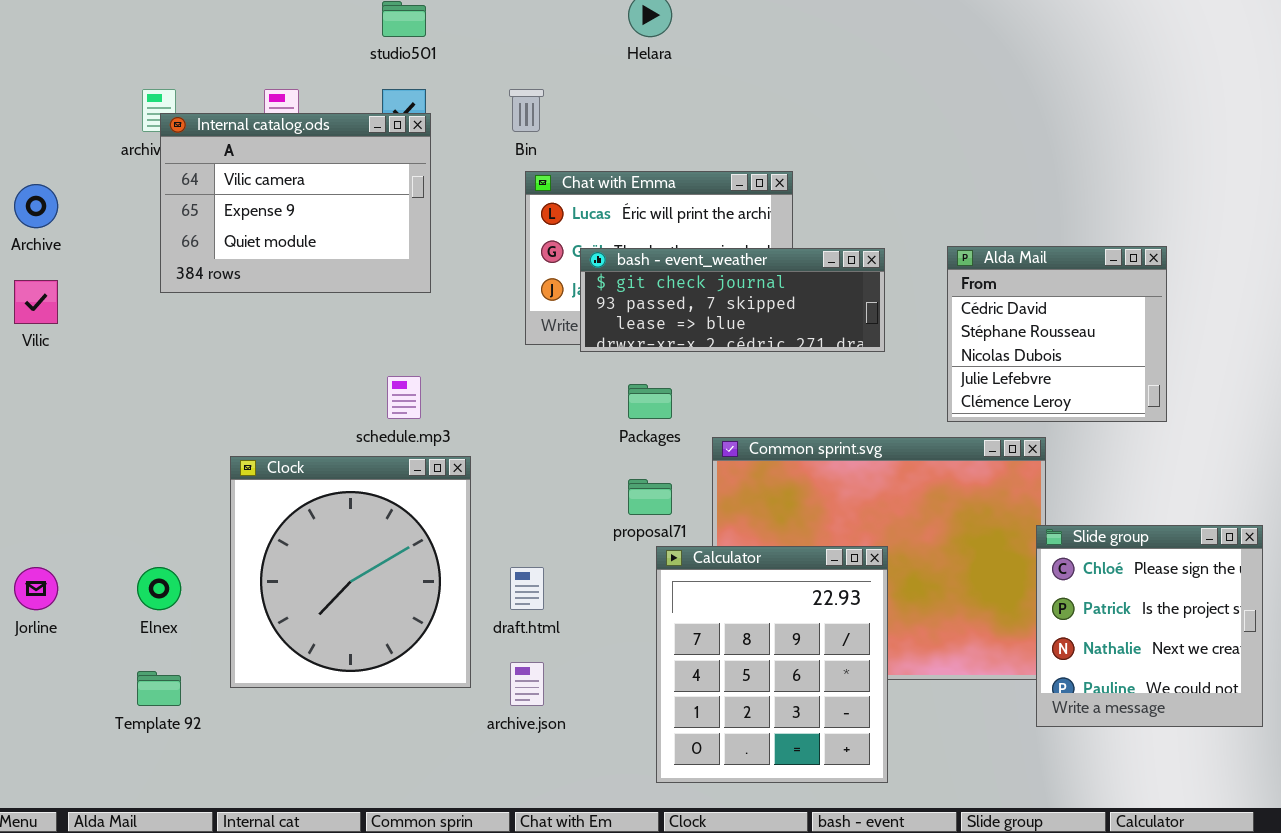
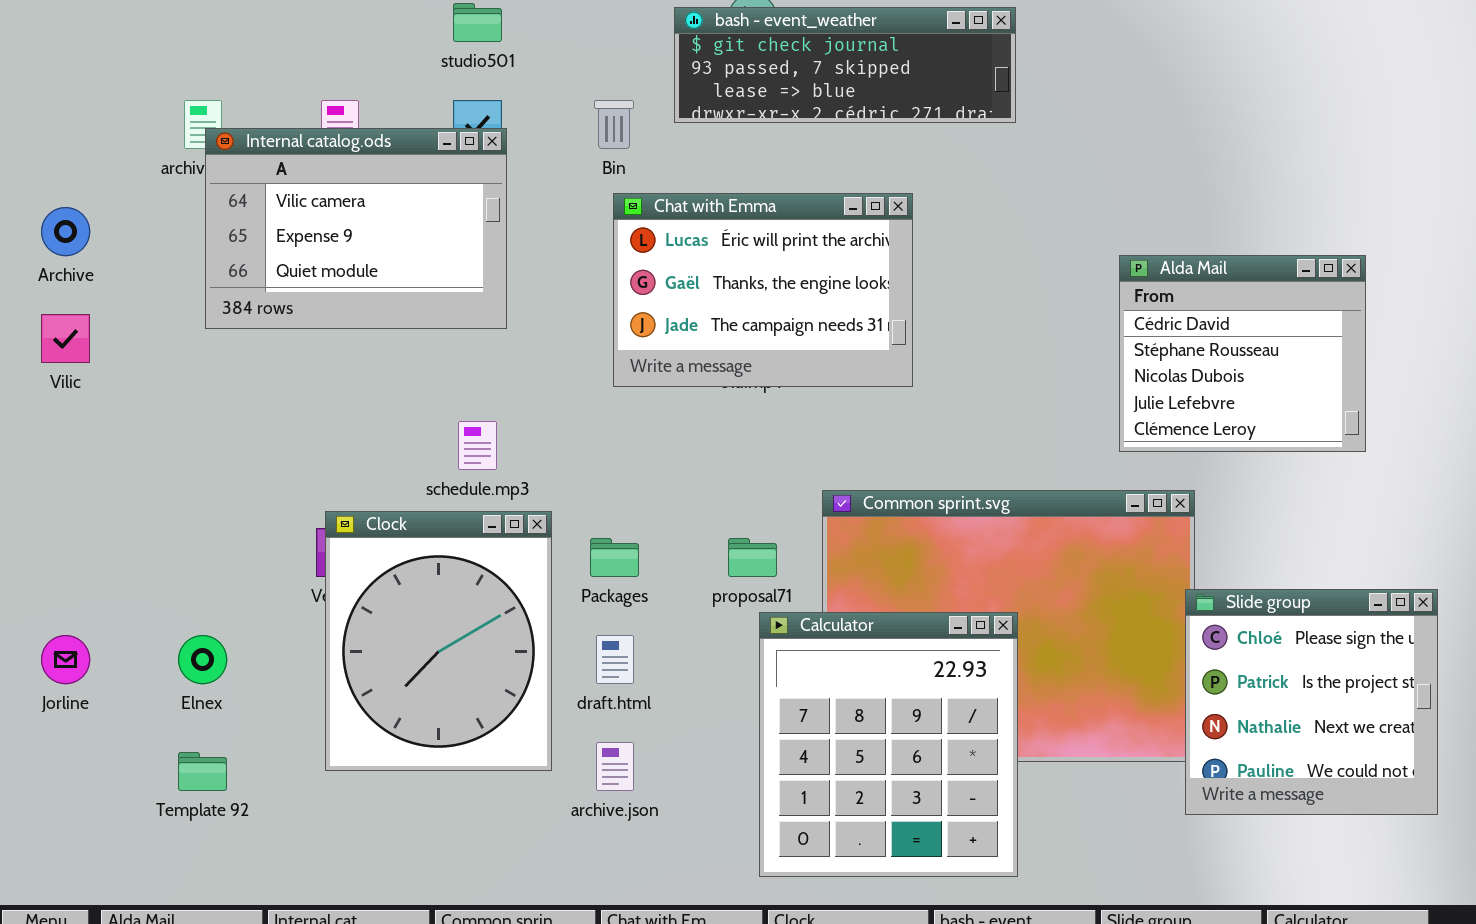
Alda Mail: [947,246,1167,422] -> [1119,255,1366,452], moved
bash - event_weather: [580,248,885,352] -> [674,7,1016,123], moved
Packages: [628,384,672,419] -> [590,538,639,577], moved
Clock: [230,456,471,688] -> [325,511,552,771], resized

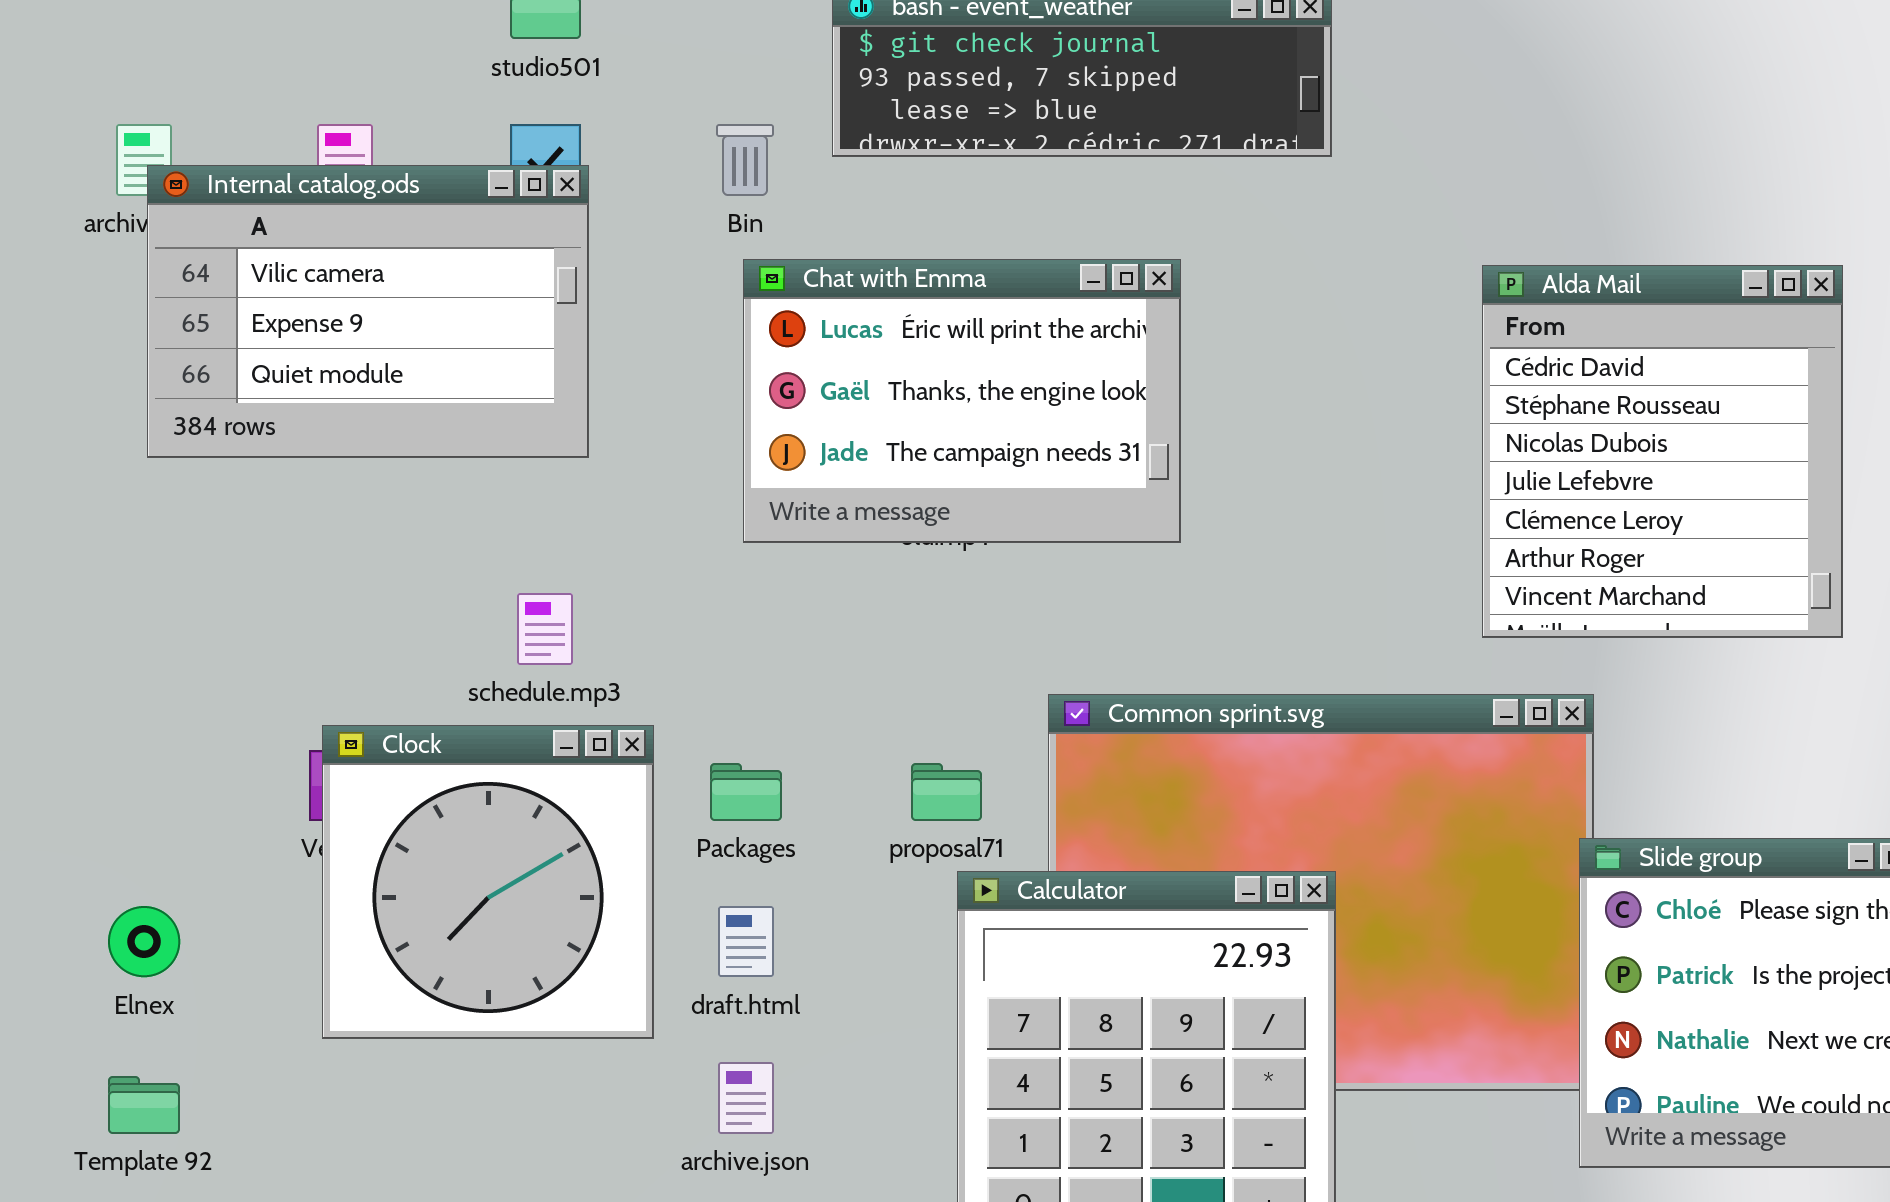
Alda Mail: [1119,255,1366,452] -> [1482,265,1843,638], resized
Clock: [325,511,552,771] -> [322,725,654,1039], resized

